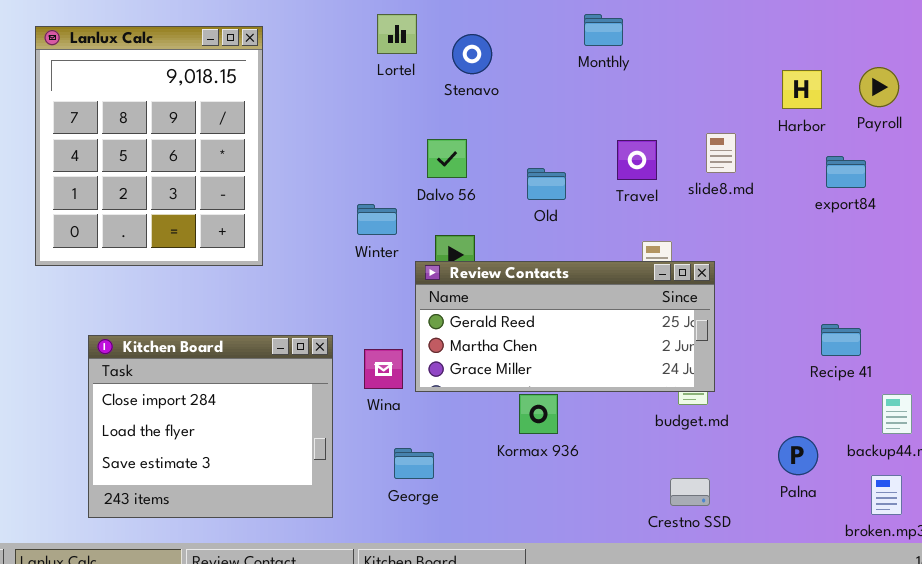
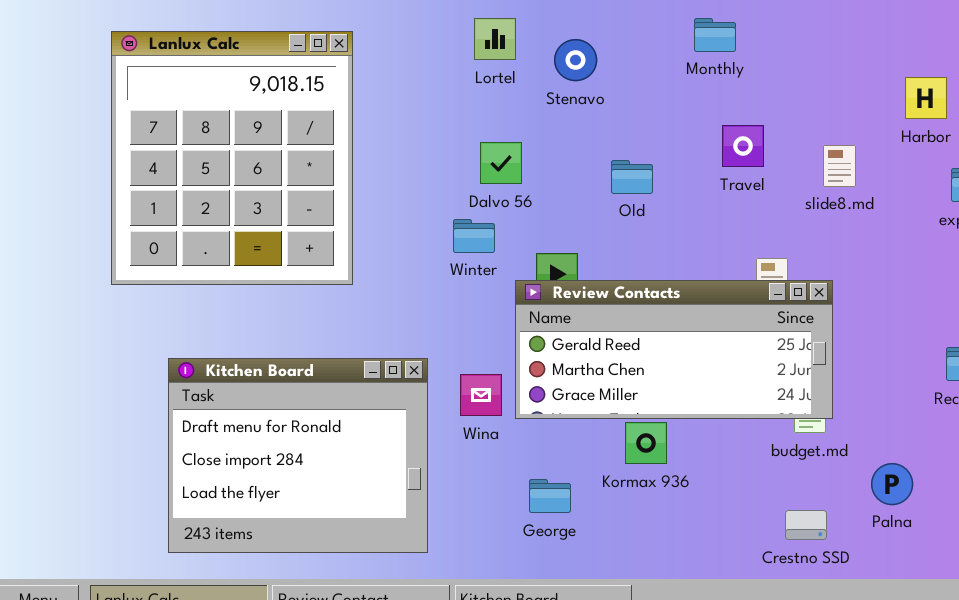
Dalvo 56: [427,139,467,178] -> [480,142,522,184], moved
Travel: [617,140,657,180] -> [722,125,764,167], moved
Old: [527,168,566,200] -> [611,160,653,194], moved
Kitchen Board: [88,335,333,518] -> [168,358,428,553], scrolled up 1 row
Palna: [778,436,818,475] -> [871,463,913,505], moved
George: [394,448,434,479] -> [529,479,571,513], moved

